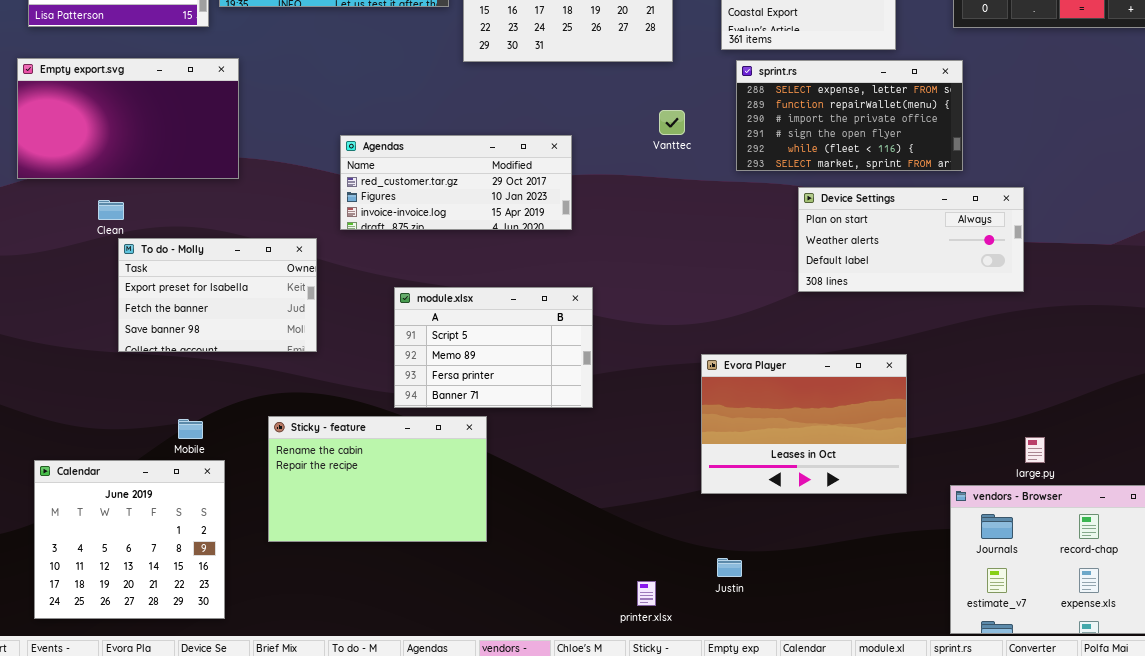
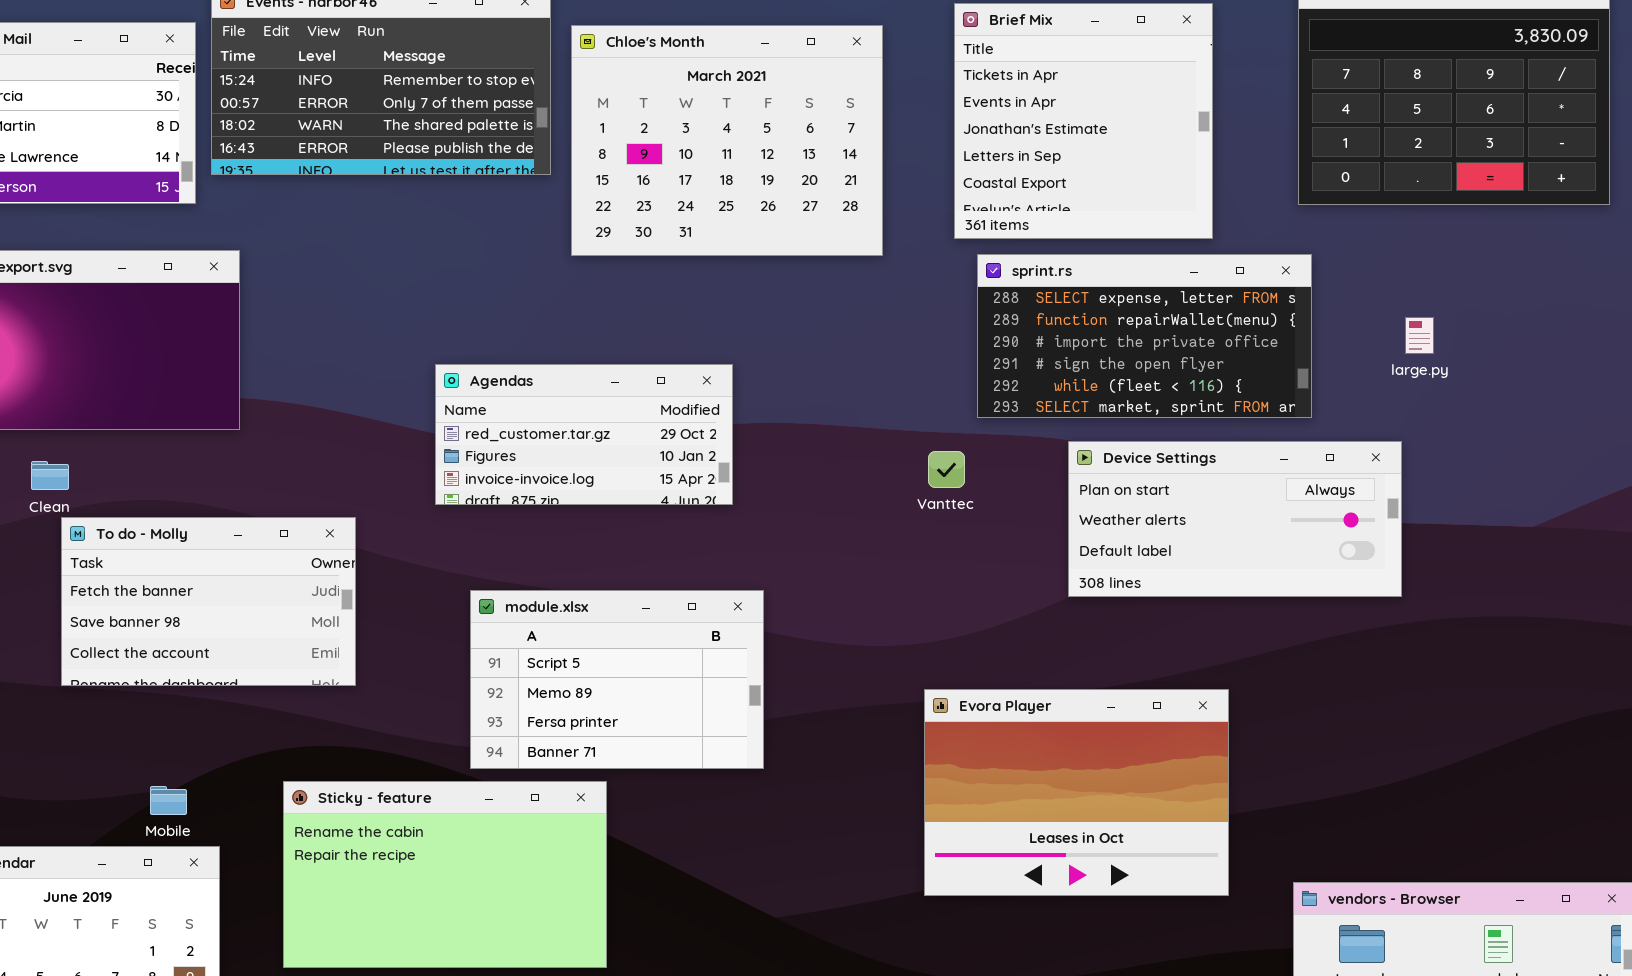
Vanttec: [659,110,685,135] -> [928,451,965,488], moved
Agendas: [340,135,572,230] -> [435,364,733,505], resized
To do - Molly: [118,238,317,352] -> [61,517,356,686], scrolled down 1 row
large.py: [1025,437,1045,463] -> [1405,317,1434,354], moved

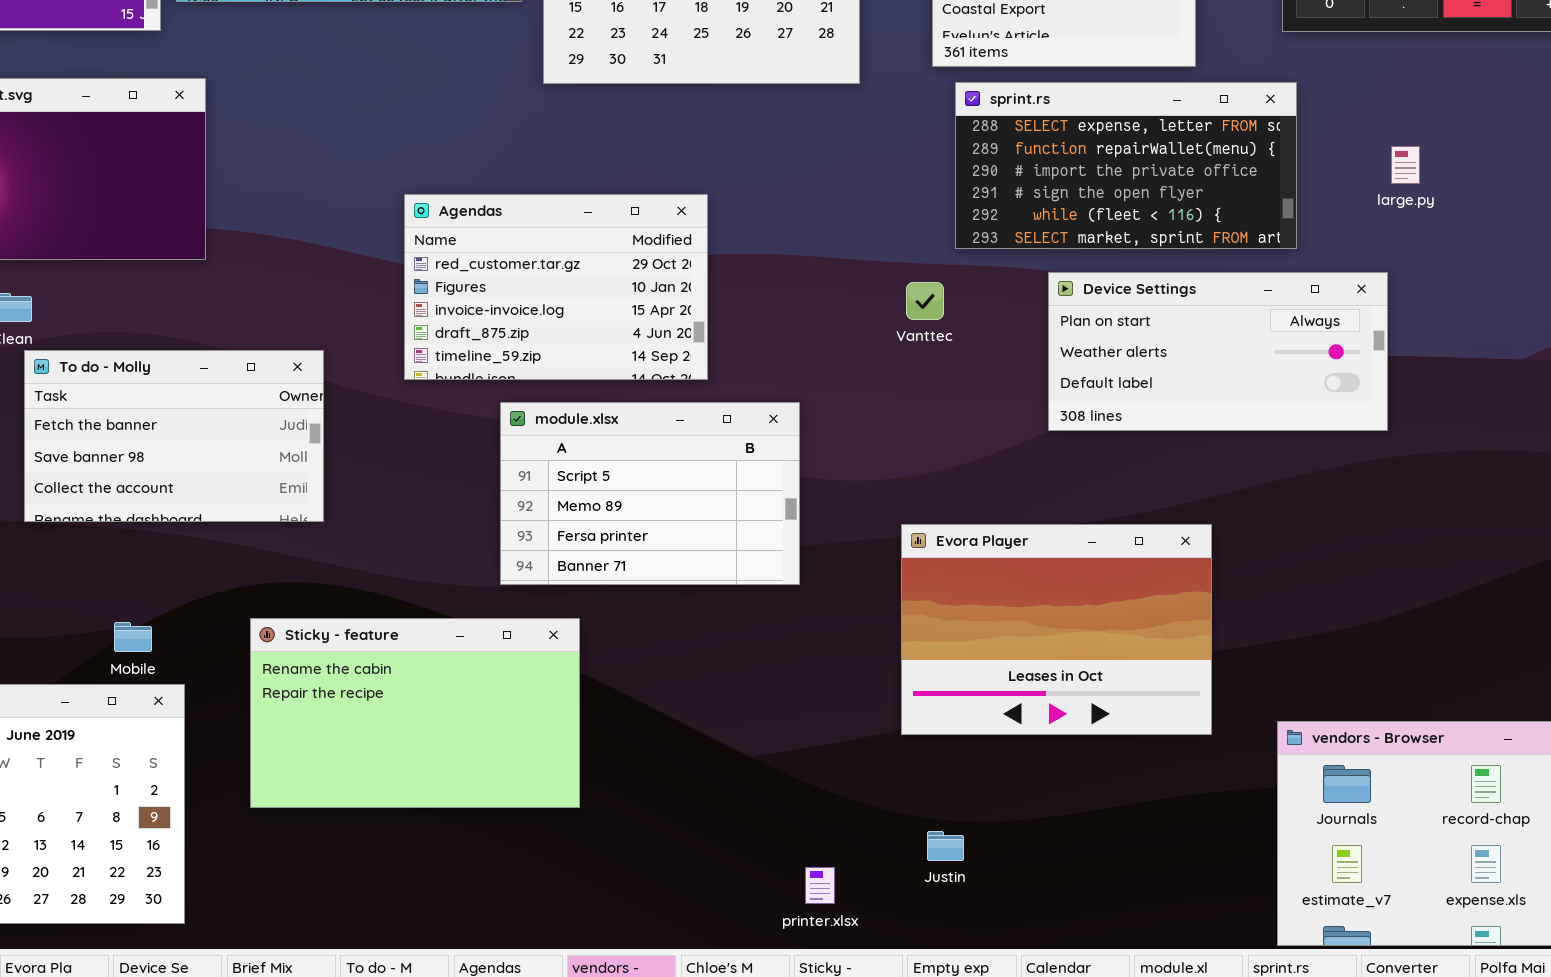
Agendas: [435,364,733,505] -> [404,194,708,380], resized
module.xlsx: [470,590,764,769] -> [500,402,800,585], moved

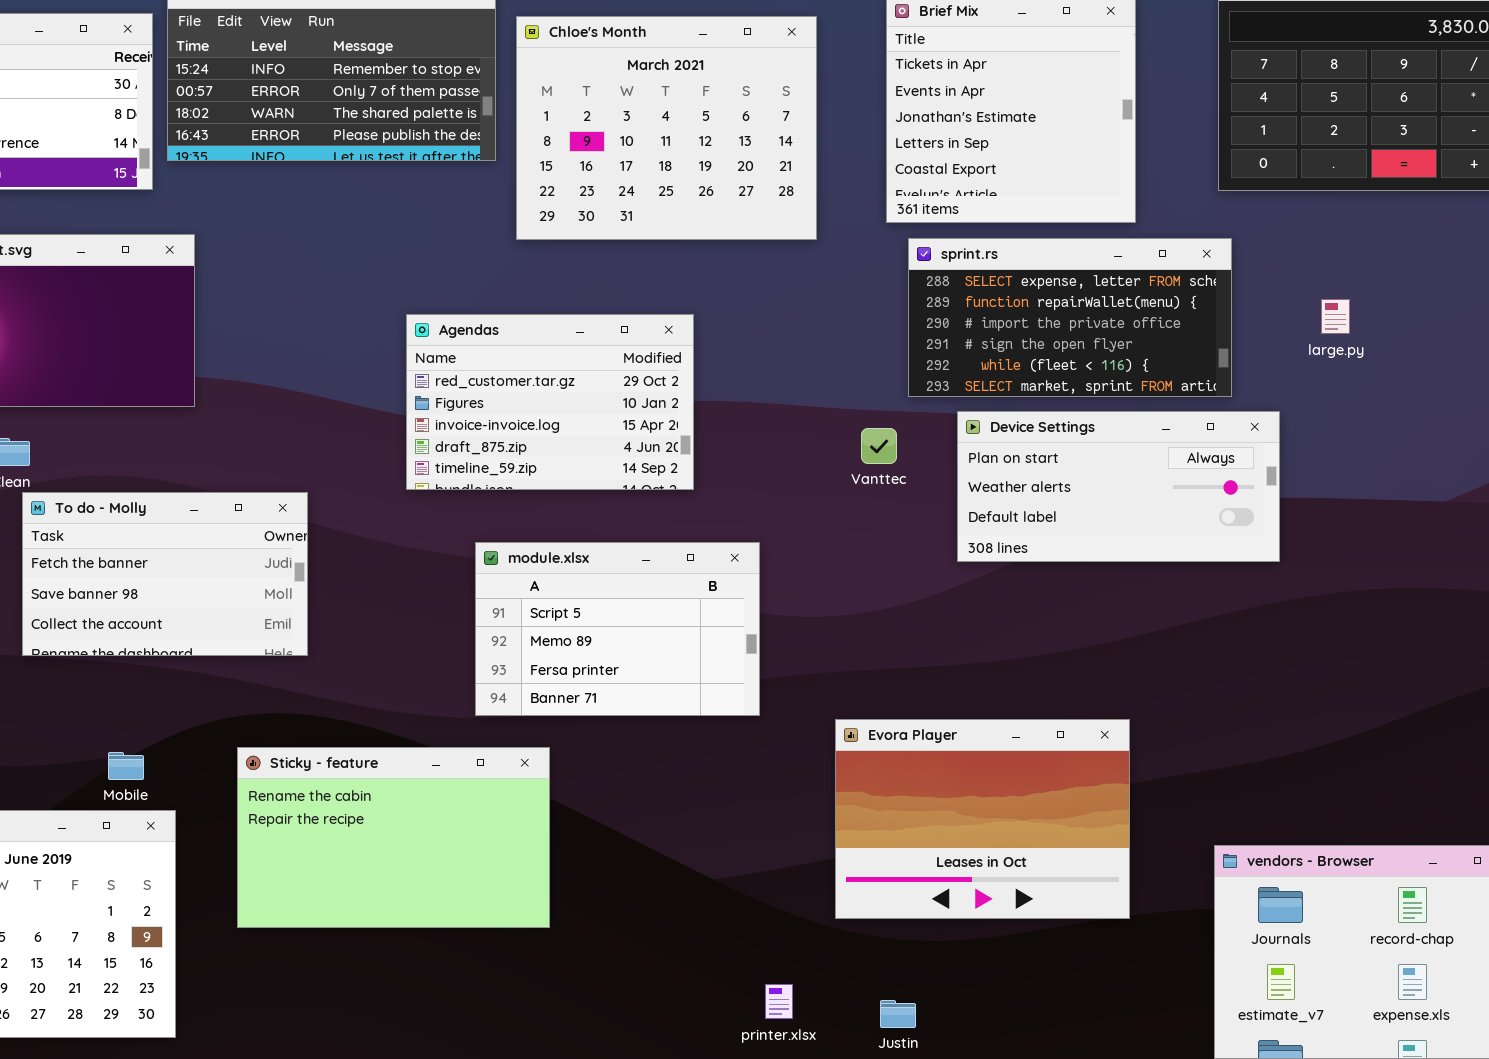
Agendas: [404,194,708,380] -> [406,314,694,490], moved
Device Settings: [1048,272,1388,431] -> [957,411,1280,562], moved
Evora Player: [901,524,1212,735] -> [835,719,1130,919], moved
Justin: [927,831,964,861] -> [880,1000,916,1028], moved

